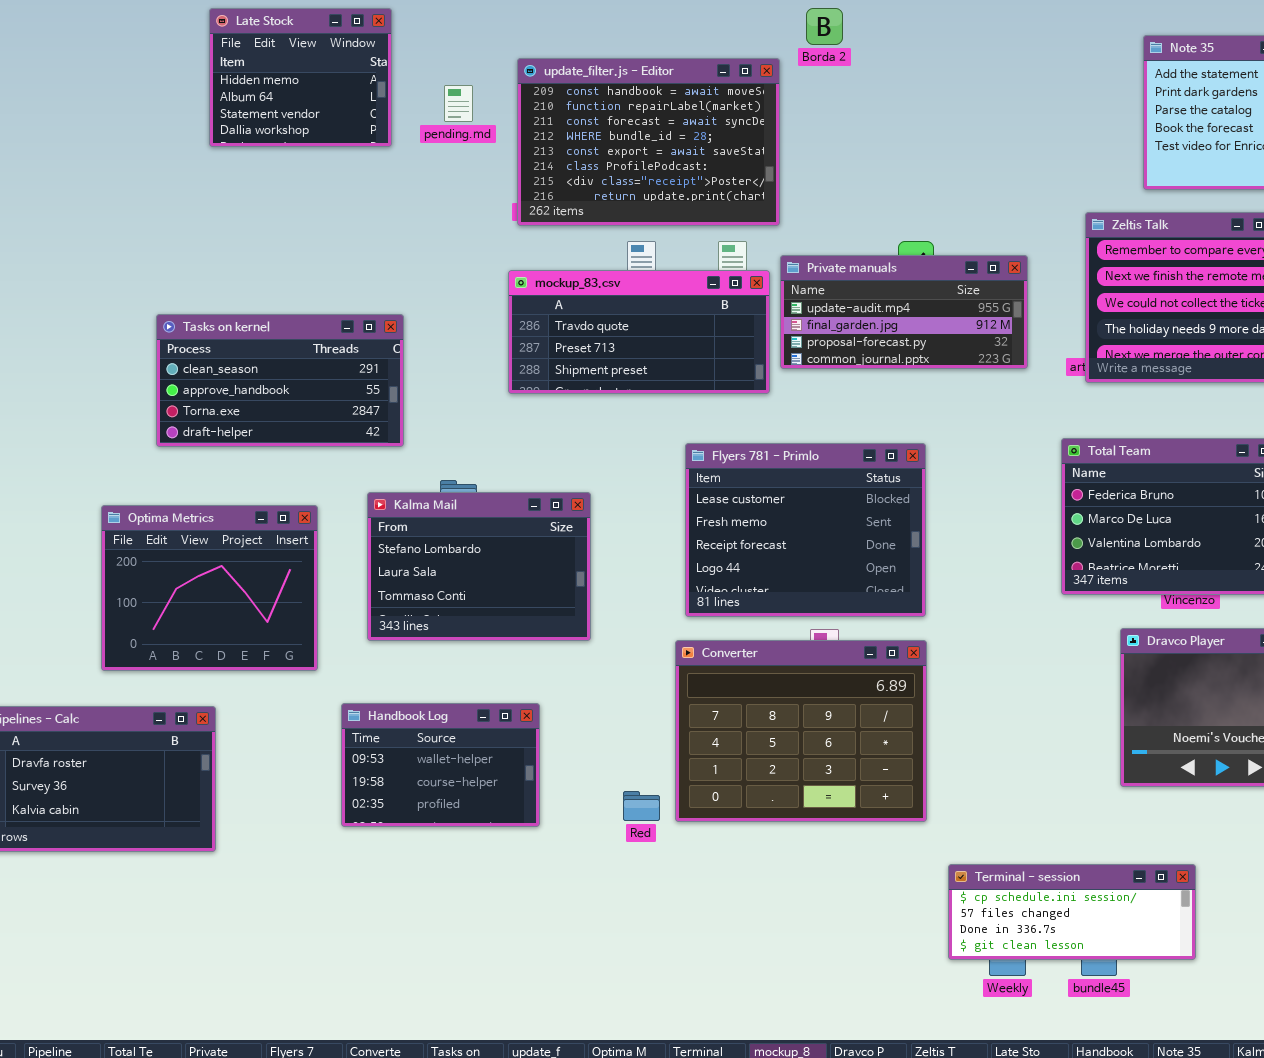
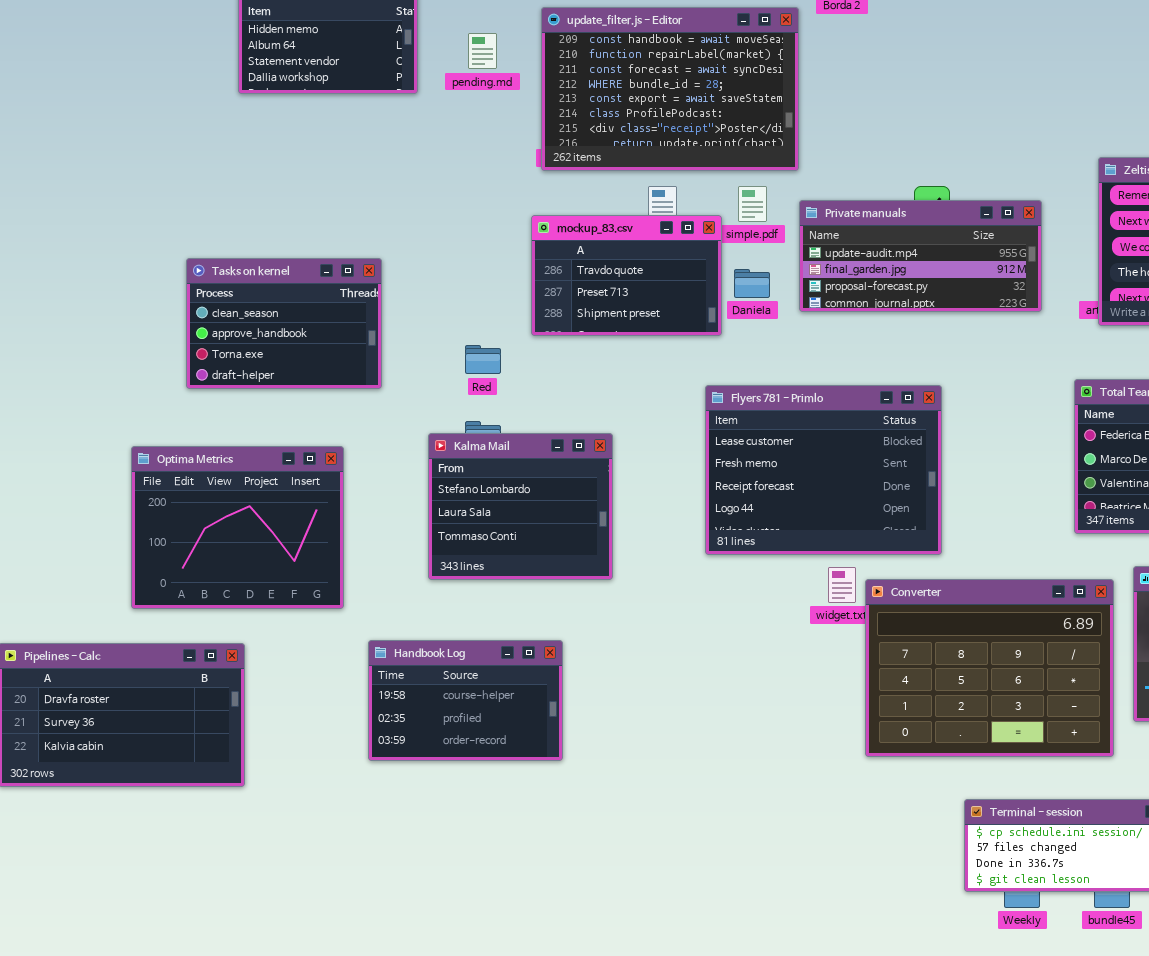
mockup_83.csv: [508,270,770,394] -> [531,215,722,336], resized
Tasks on kernel: [156,314,404,447] -> [186,258,382,389], resized
Kalma Mail: [367,492,591,641] -> [428,433,613,580], resized
Converter: [675,640,927,822] -> [865,579,1114,757], moved
Handbook Log: [341,703,540,827] -> [368,640,563,761], scrolled down 1 row
Red: [623,791,660,821] -> [465,345,501,374], moved

